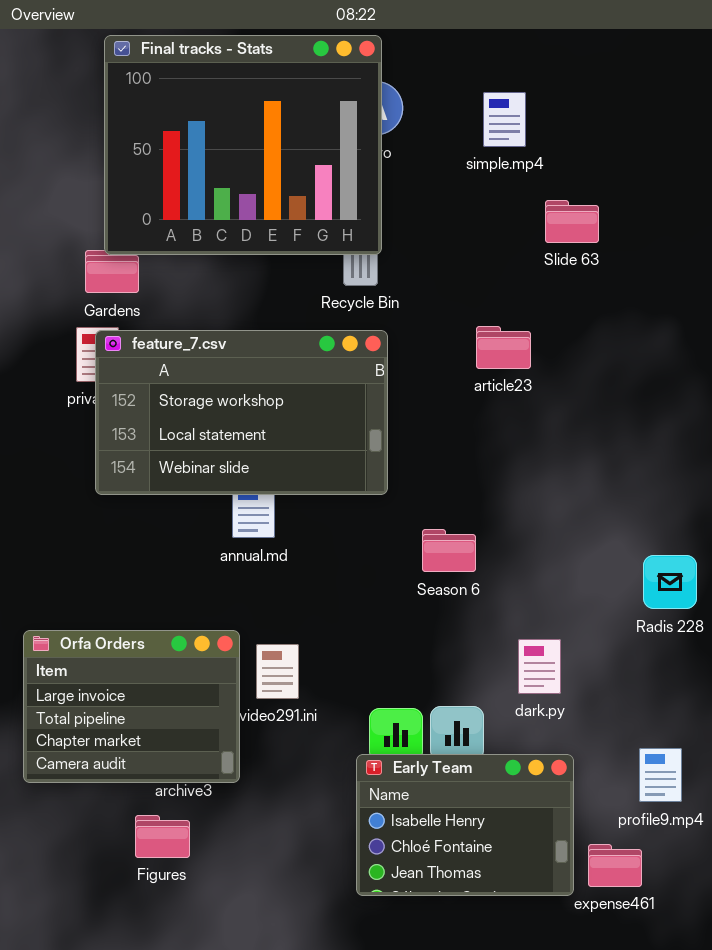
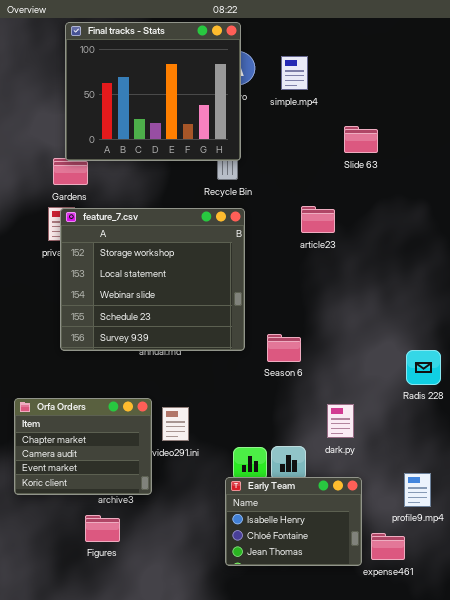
simple.mp4: [483,92,526,147] -> [281,56,308,90], moved
feature_7.csv: [95,330,388,495] -> [60,208,245,351], resized
Orfa Orders: [23,630,240,783] -> [14,398,152,495], scrolled down 2 rows

